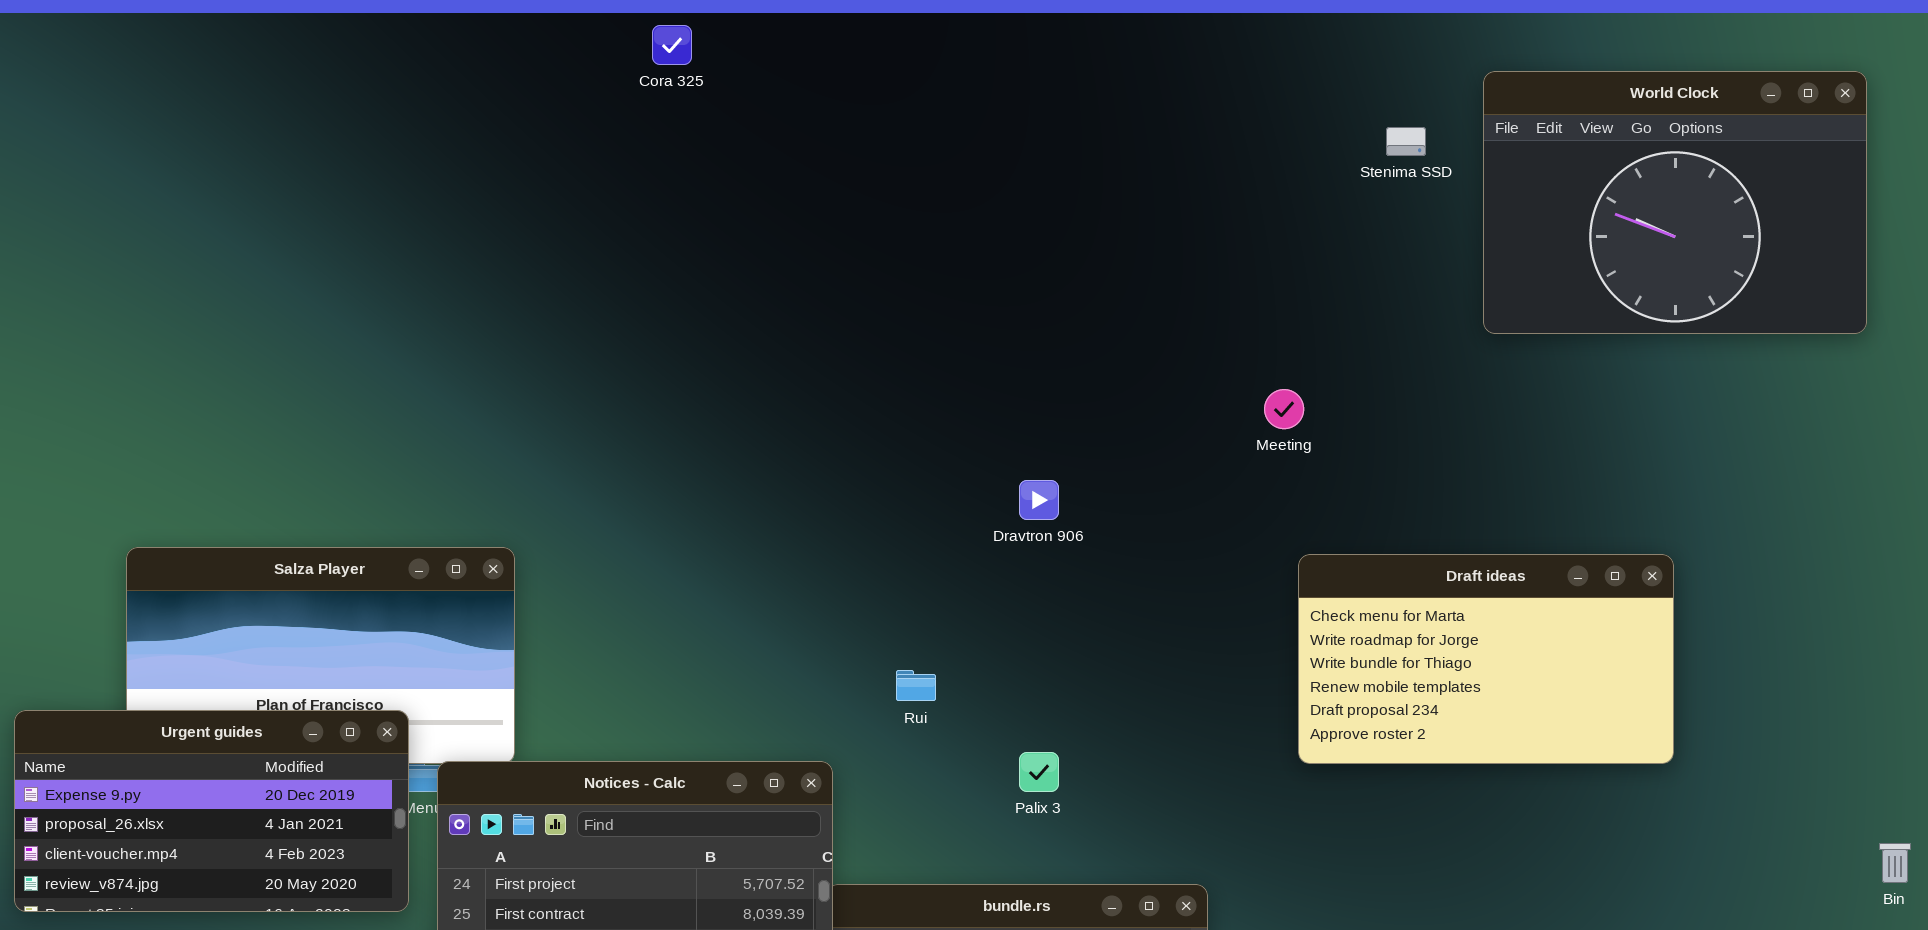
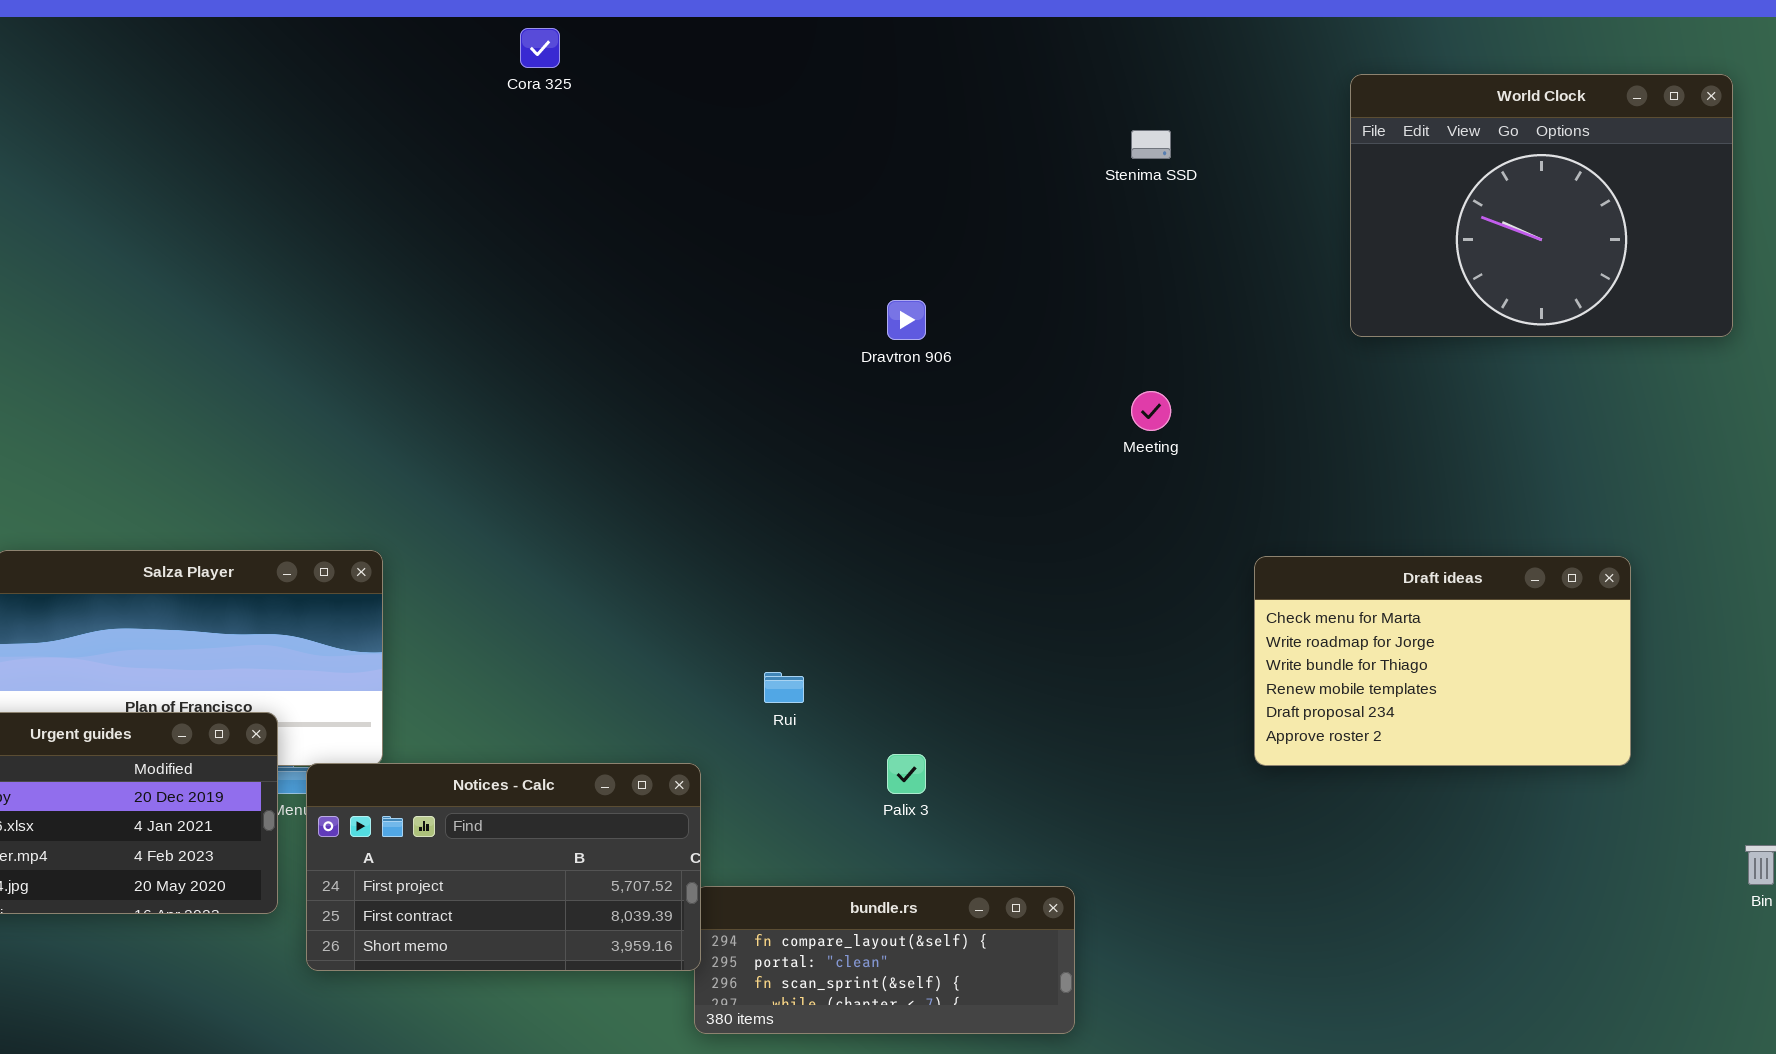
Stenima SSD: [1386,127,1426,156] -> [1131,130,1171,159], moved
Dravtron 906: [1019,480,1059,520] -> [887,300,926,340], moved
Draft ideas: [1298,554,1674,764] -> [1254,556,1631,766], moved

